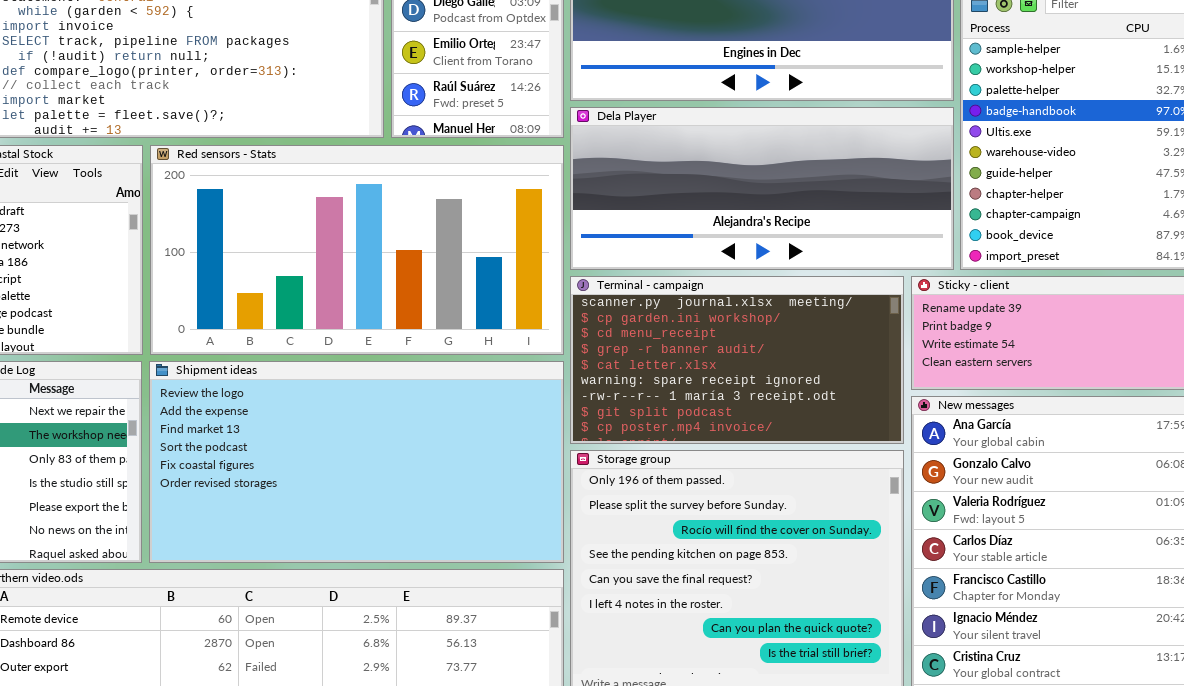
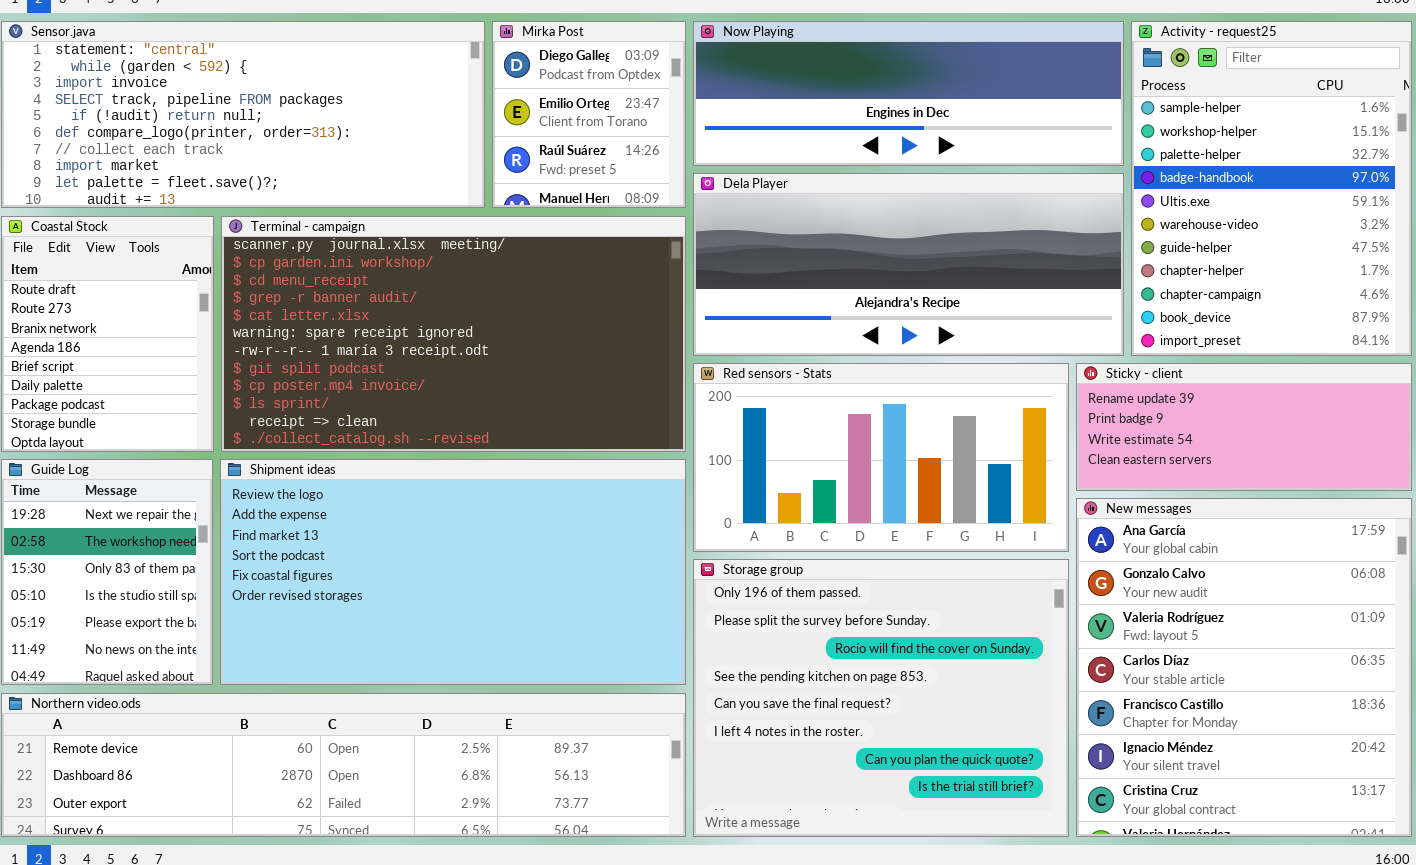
Red sensors - Stats: [150,145,564,355] -> [693,363,1069,552], moved, resized
Terminal - campaign: [570,276,904,444] -> [221,216,686,452], moved, resized

